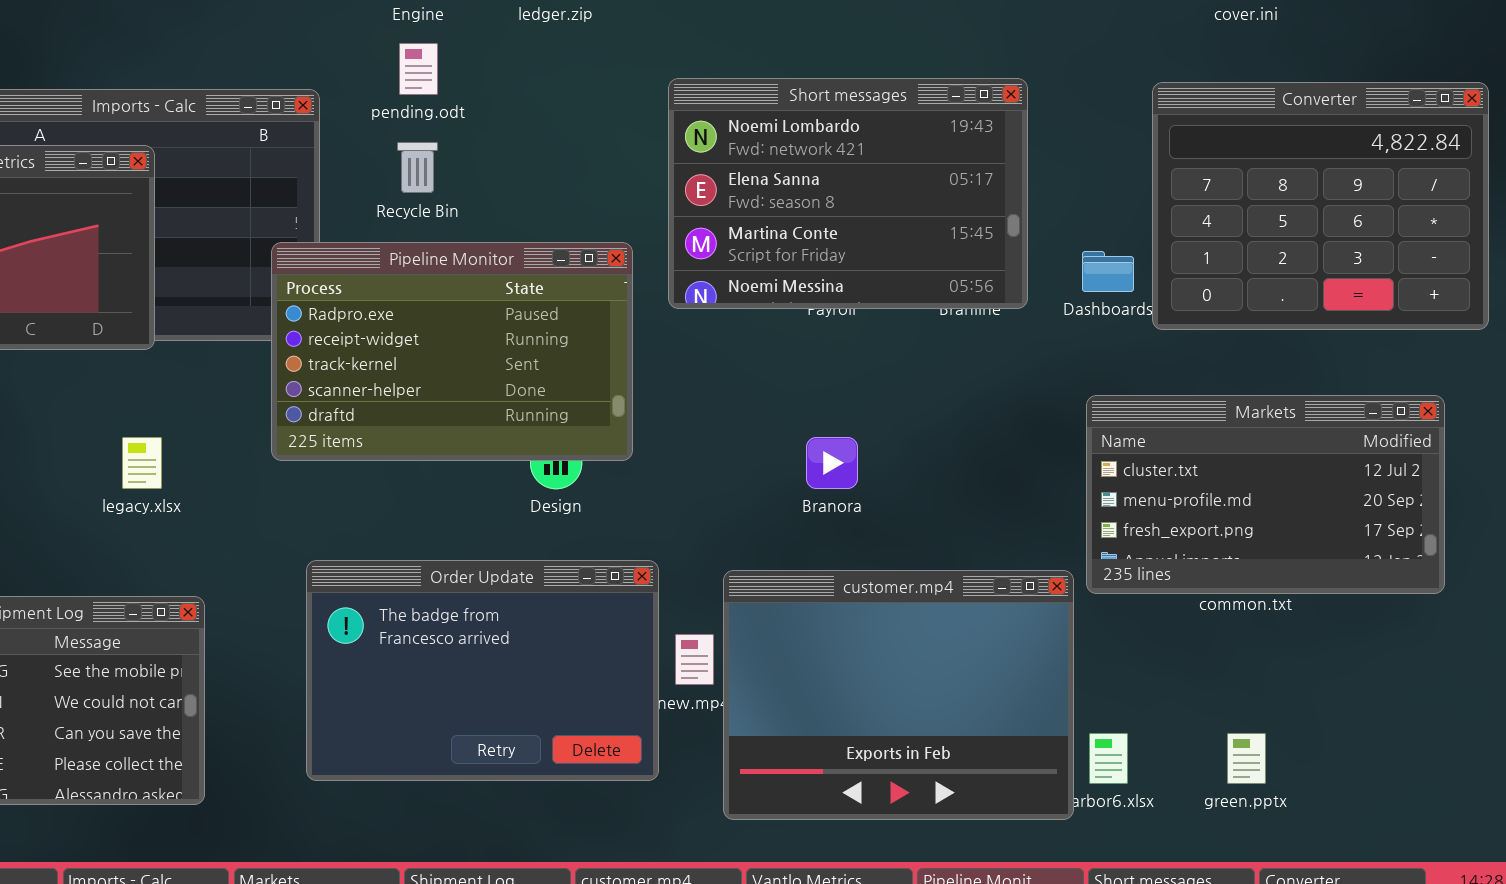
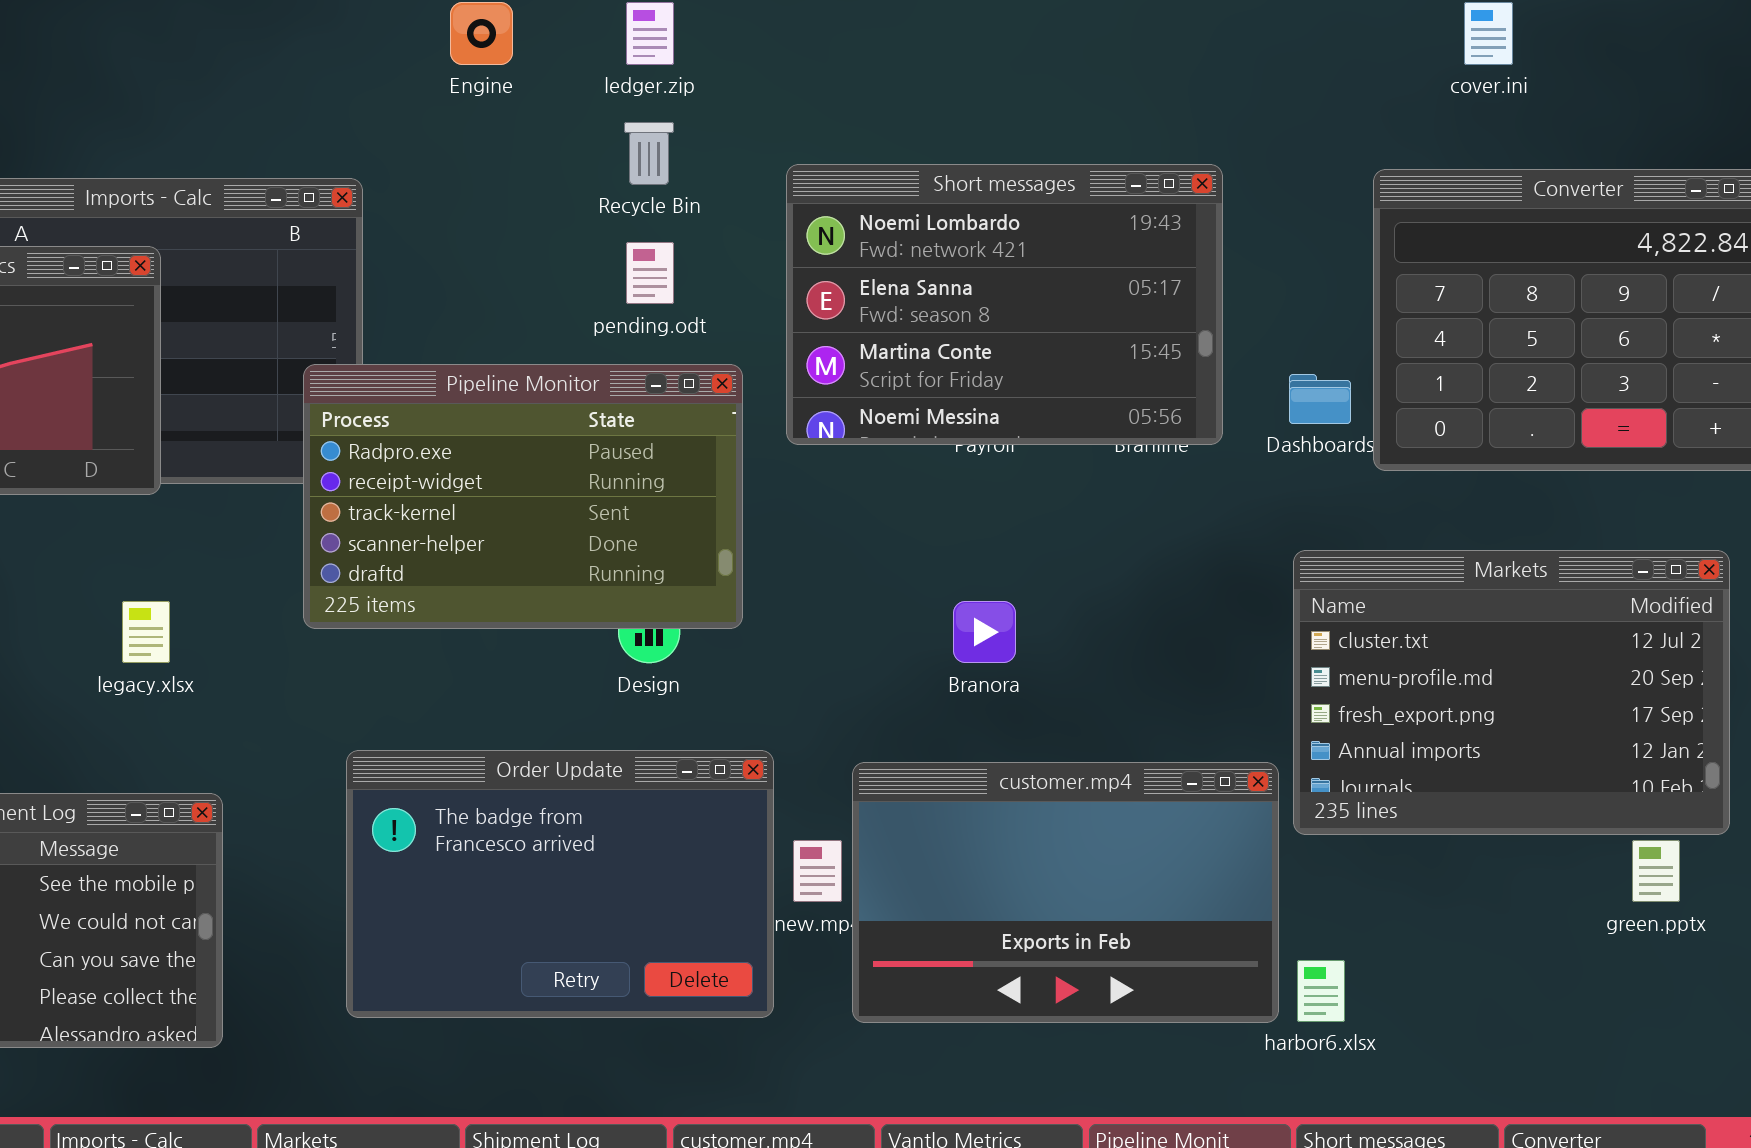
pending.odt: [399,43,438,95] -> [626,242,674,304], moved
Recycle Bin: [397,142,438,193] -> [624,122,674,185], moved
Markets: [1086,395,1445,594] -> [1293,550,1730,835], resized
customer.mp4: [723,570,1074,820] -> [852,762,1279,1023], resized
green.pptx: [1227,733,1266,784] -> [1632,840,1680,902], moved

